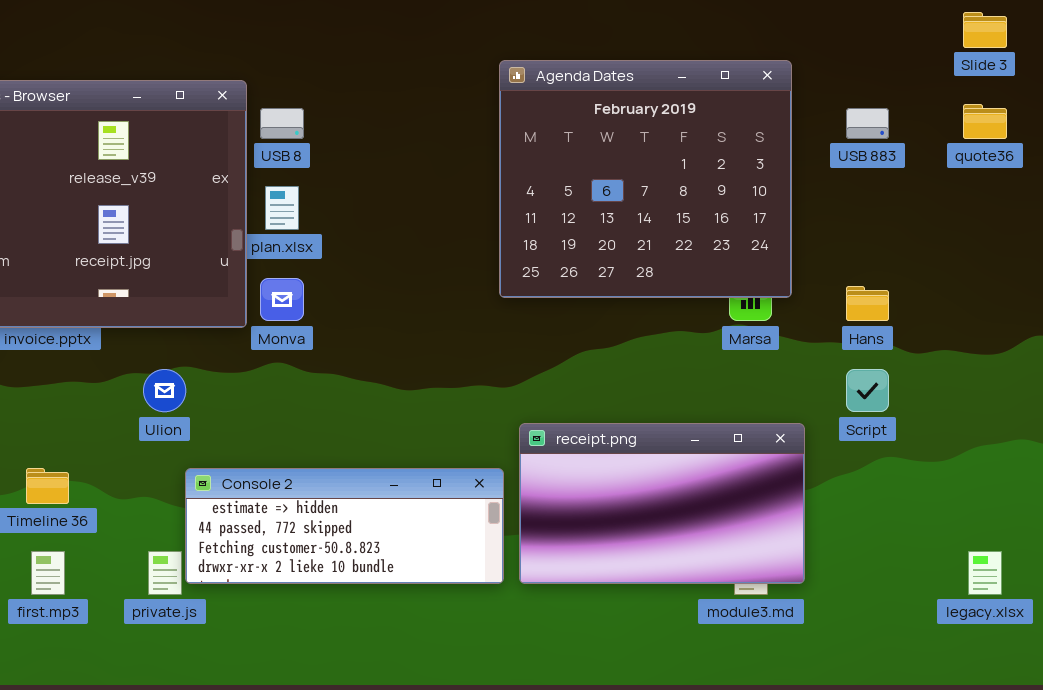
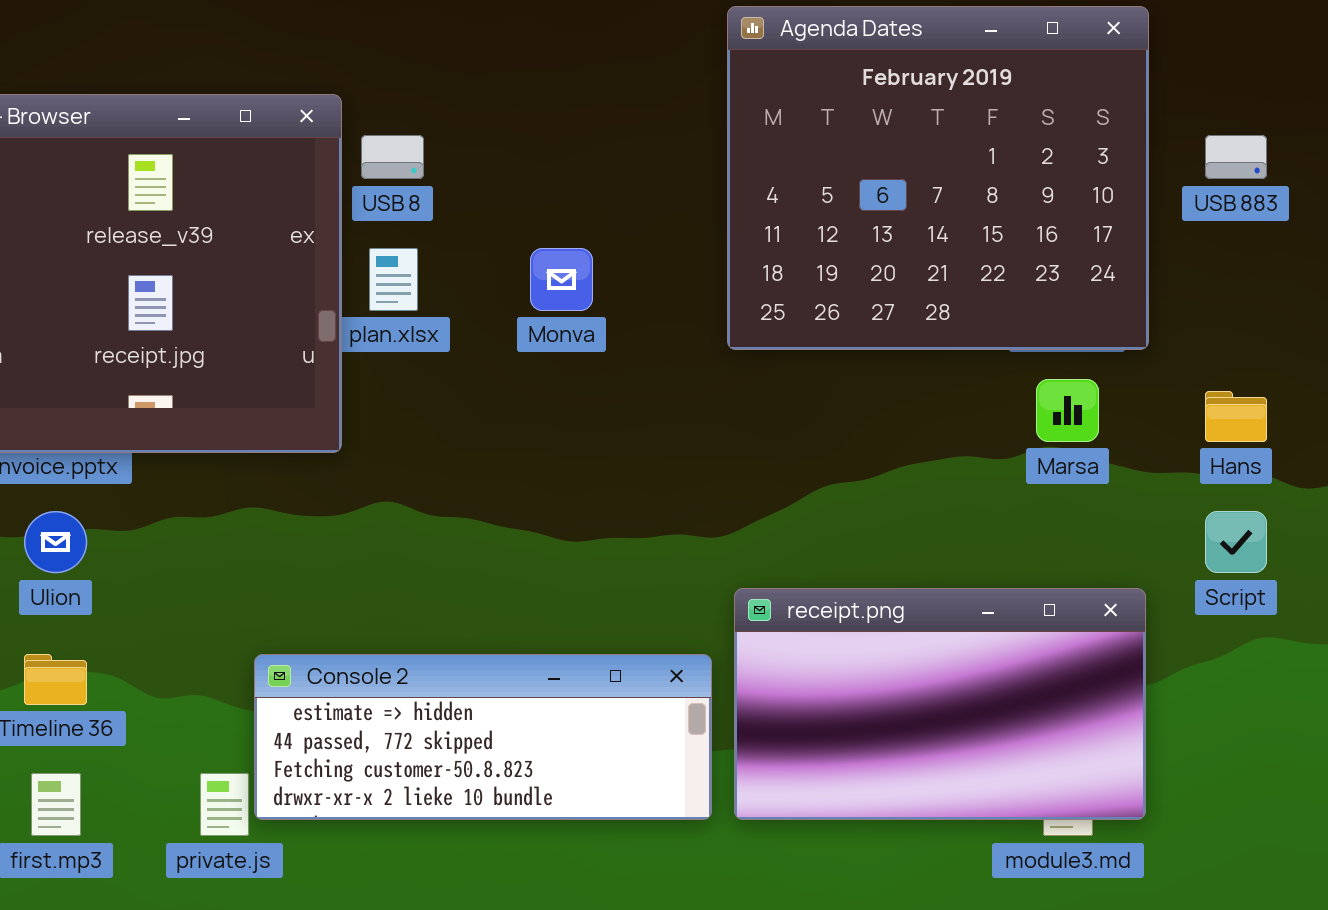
Agenda Dates: [499,60,792,298] -> [727,6,1149,350], moved
Monva: [260,278,304,321] -> [530,248,593,311], moved
Ulion: [143,369,186,412] -> [24,511,87,573], moved

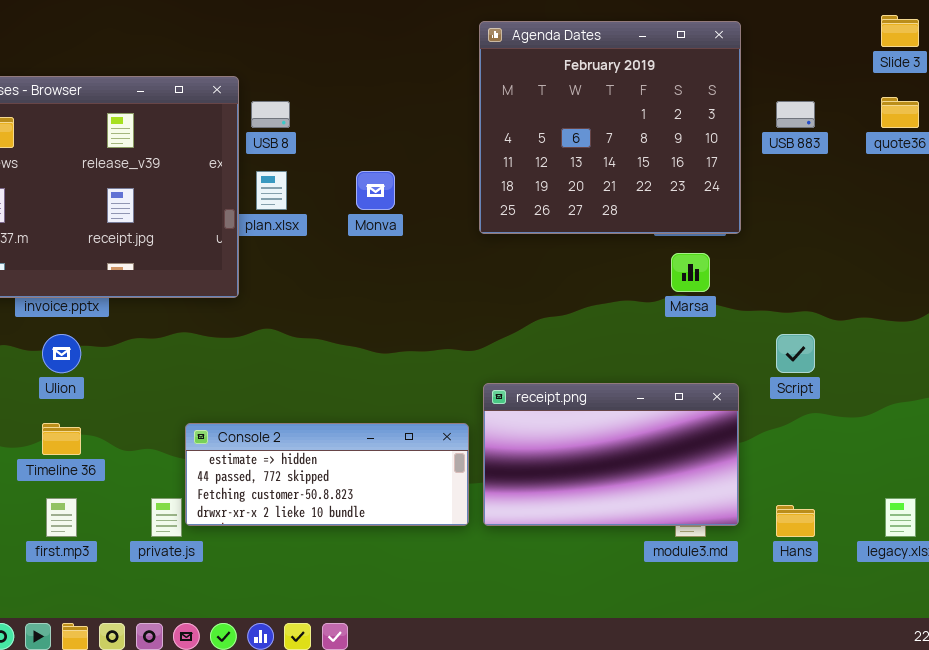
Hans: [1205,391,1267,442] -> [776,505,815,537], moved

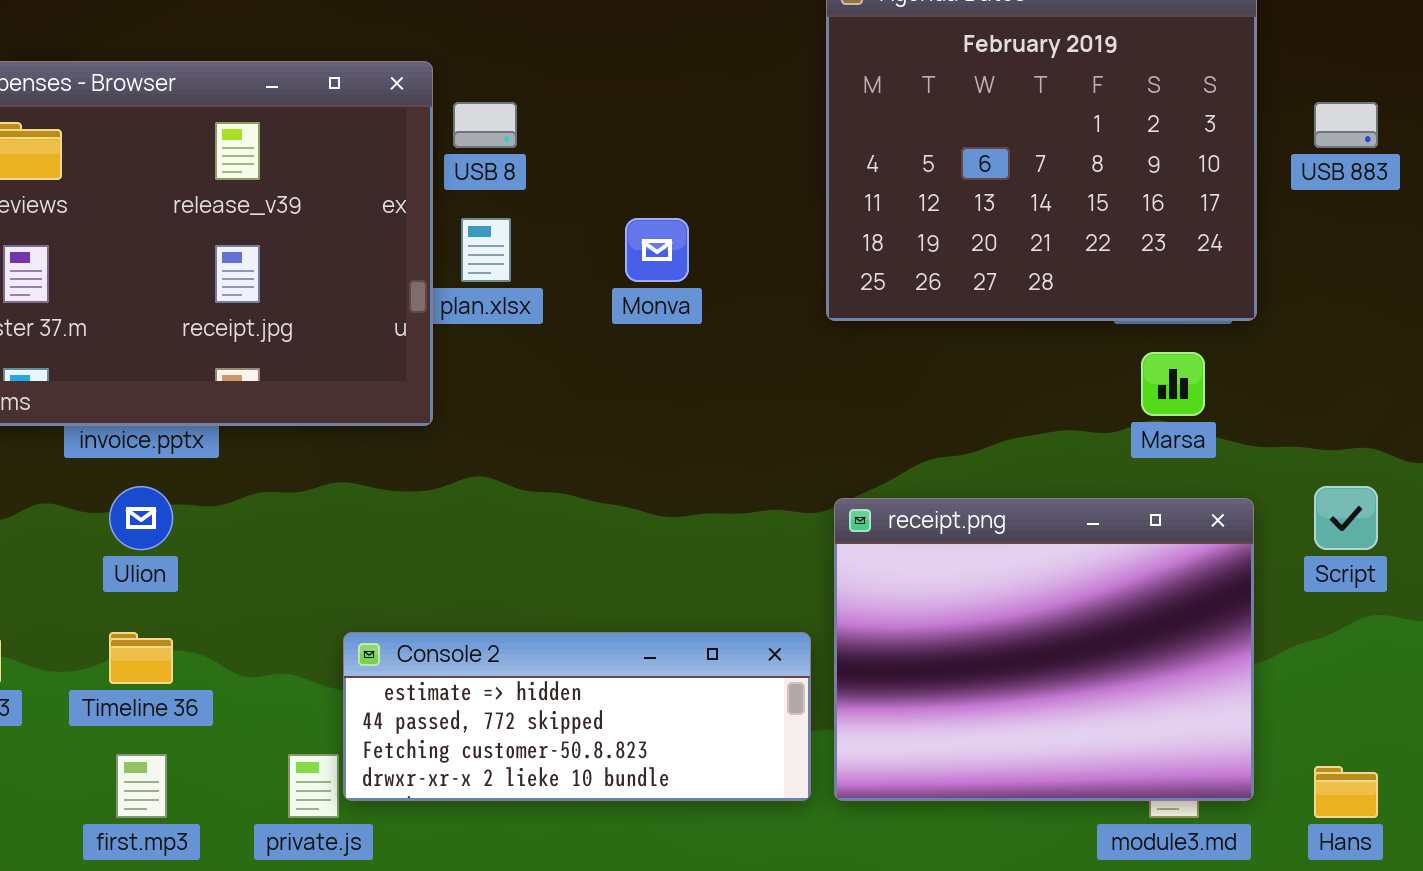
receipt.png: [483,383,739,526] -> [834,498,1254,801], resized

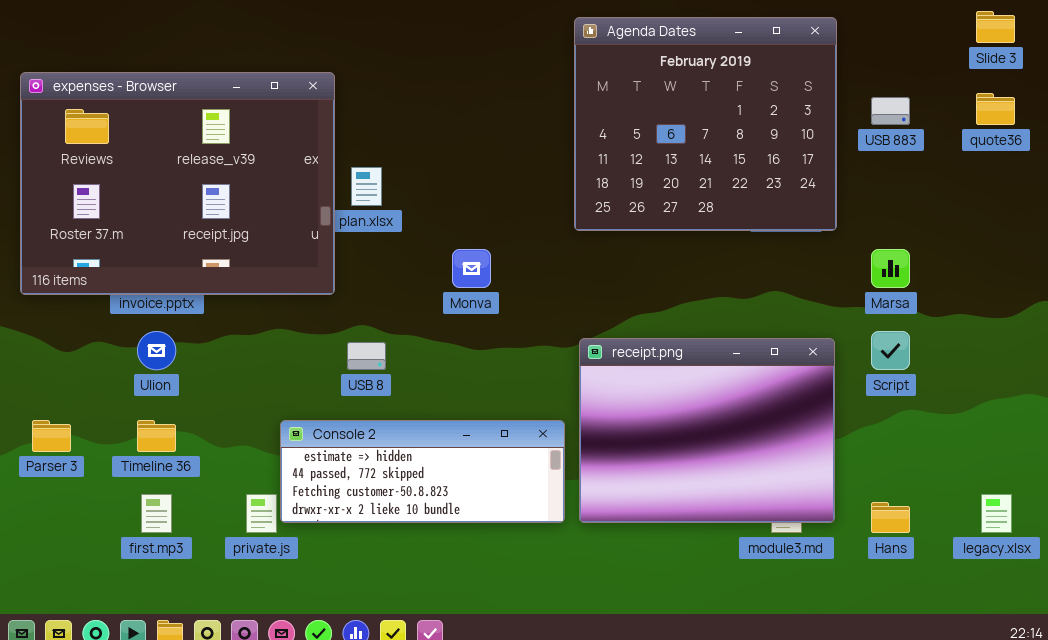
USB 8: [453,102,517,148] -> [347,342,386,370], moved
Monva: [625,218,689,282] -> [452,249,491,288], moved
Marsa: [1141,352,1205,416] -> [871,249,910,288], moved

